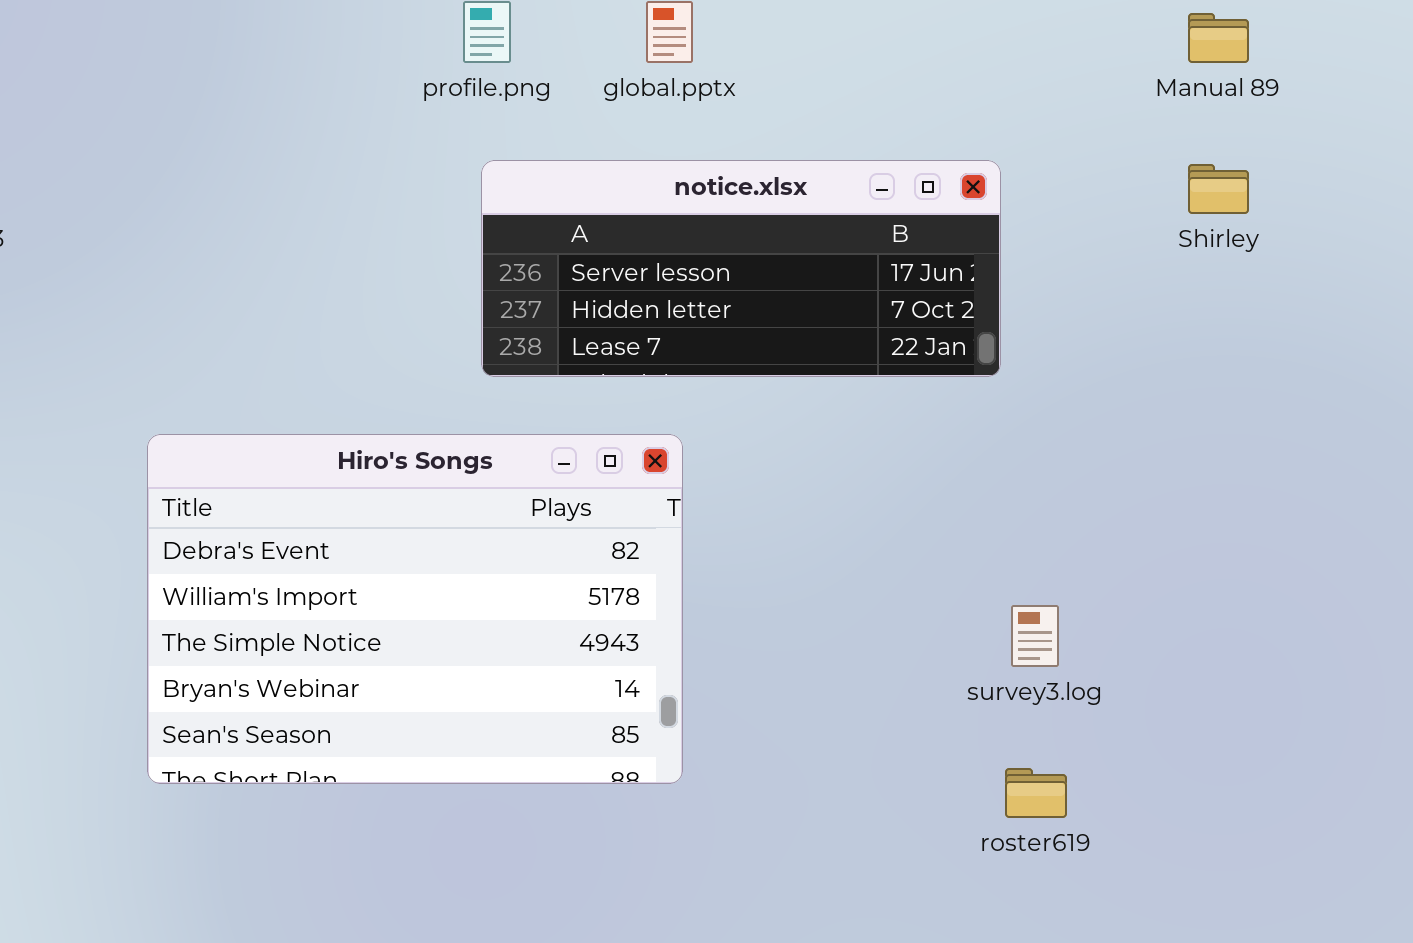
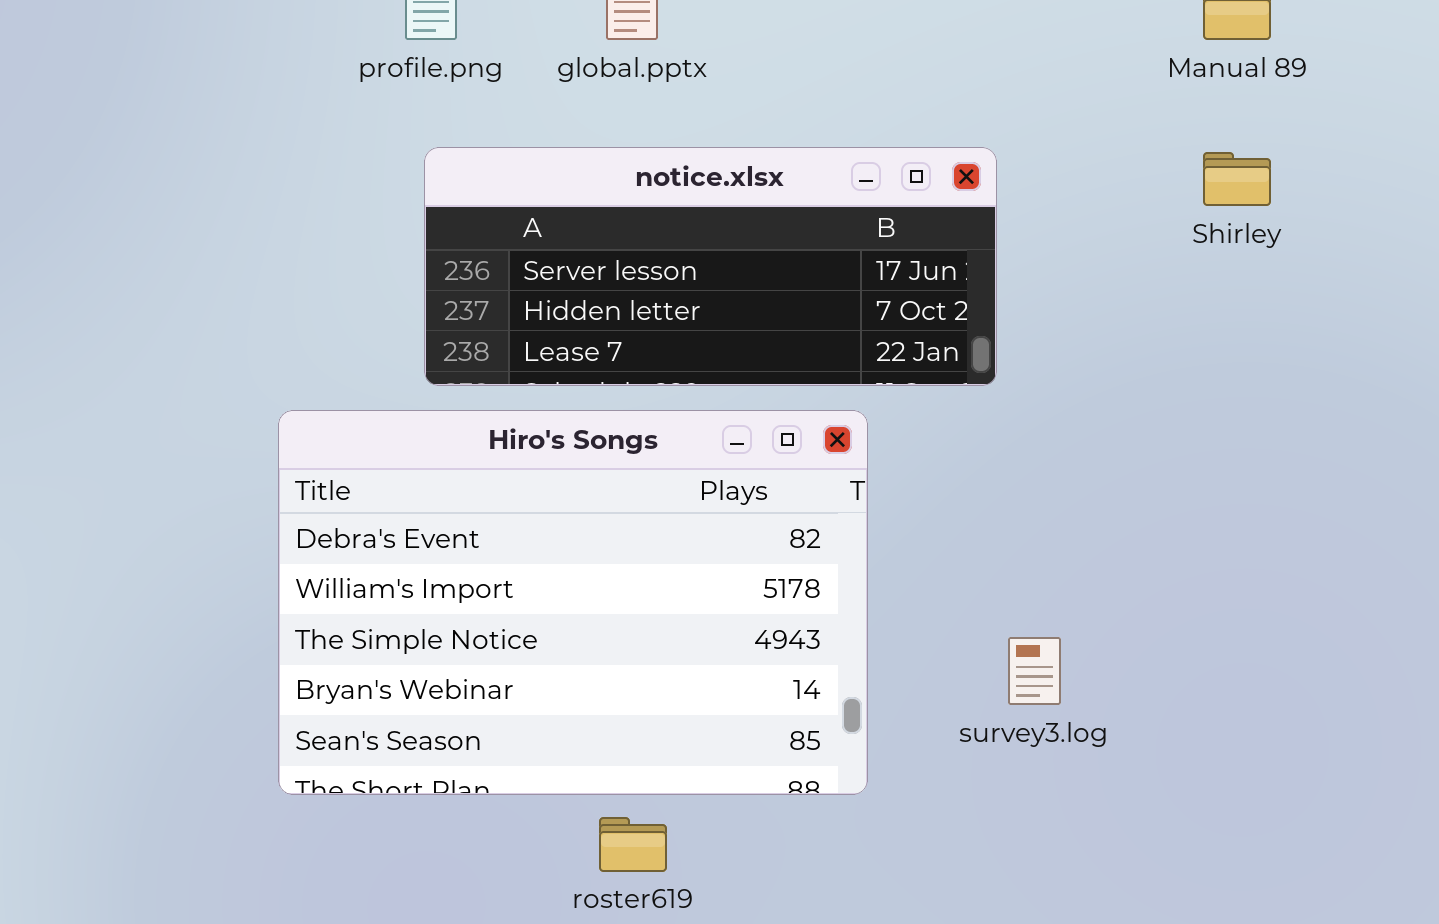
Hiro's Songs: [147,434,683,784] -> [278,410,868,795], moved
roster619: [1005,768,1067,818] -> [599,817,667,872], moved

